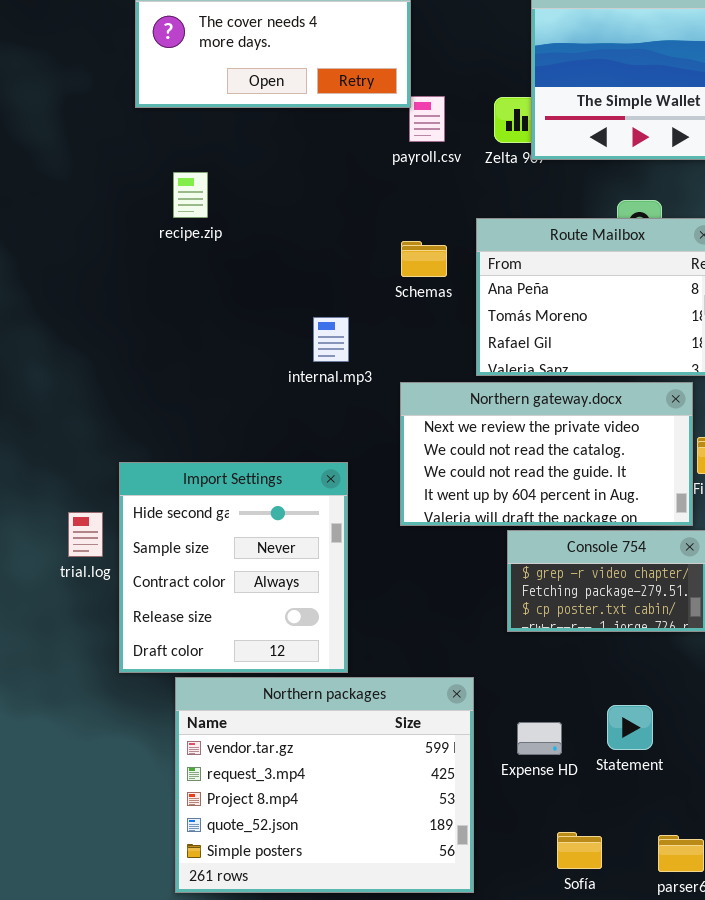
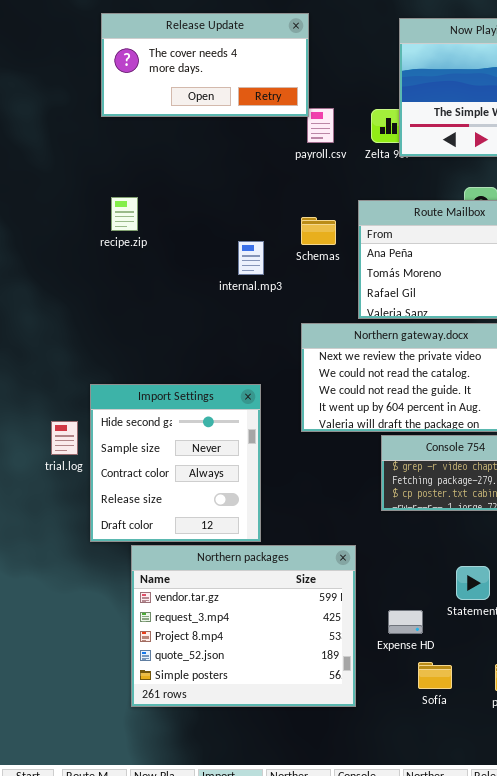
recipe.zip: [173,172,208,218] -> [111,197,138,231], moved
internal.mp3: [313,317,349,362] -> [238,241,264,275], moved
Expense HD: [517,722,562,755] -> [388,610,423,634], moved

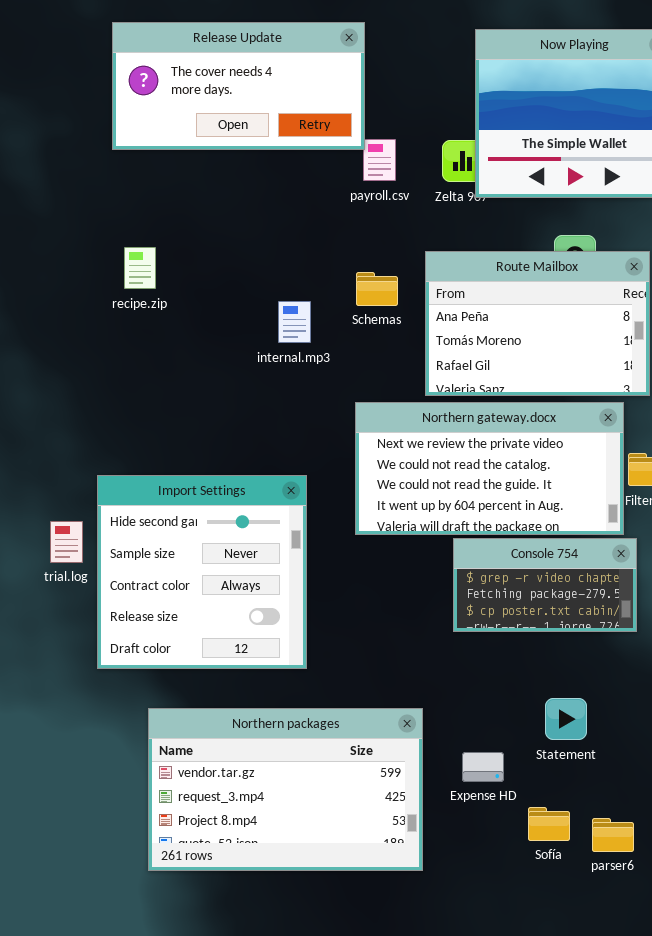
Northern packages: [131,545,356,707] -> [148,708,423,871], resized
Sofía: [418,662,452,689] -> [528,807,570,841], moved

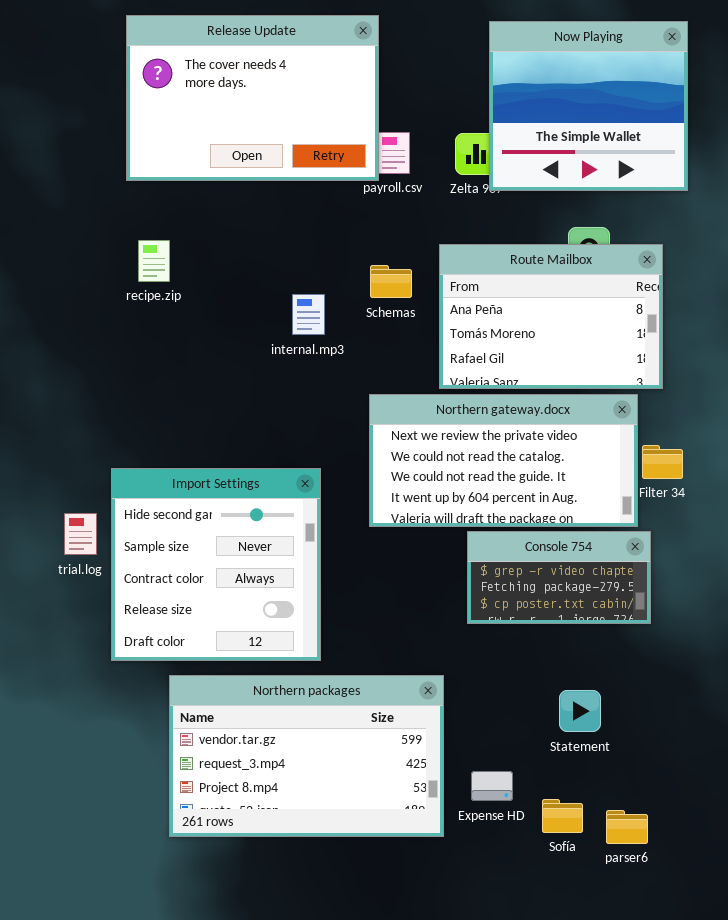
Release Update: [112,22,365,150] -> [126,15,379,181], resized
Northern packages: [148,708,423,871] -> [169,675,444,837], moved
Expense HD: [462,752,504,782] -> [471,771,513,801], moved

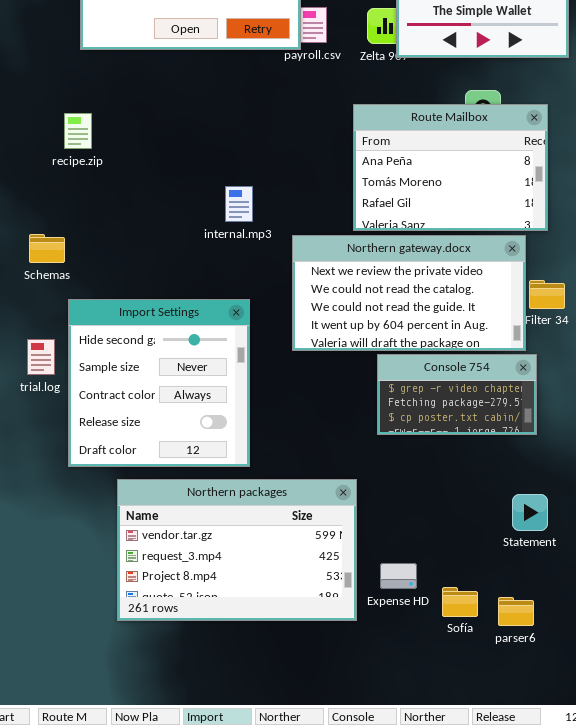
recipe.zip: [138,240,170,282] -> [64,113,92,149], moved
Schemas: [370,265,412,298] -> [29,234,65,263], moved
internal.mp3: [292,294,325,335] -> [225,186,253,222], moved
Statement: [559,690,601,732] -> [512,494,548,531], moved

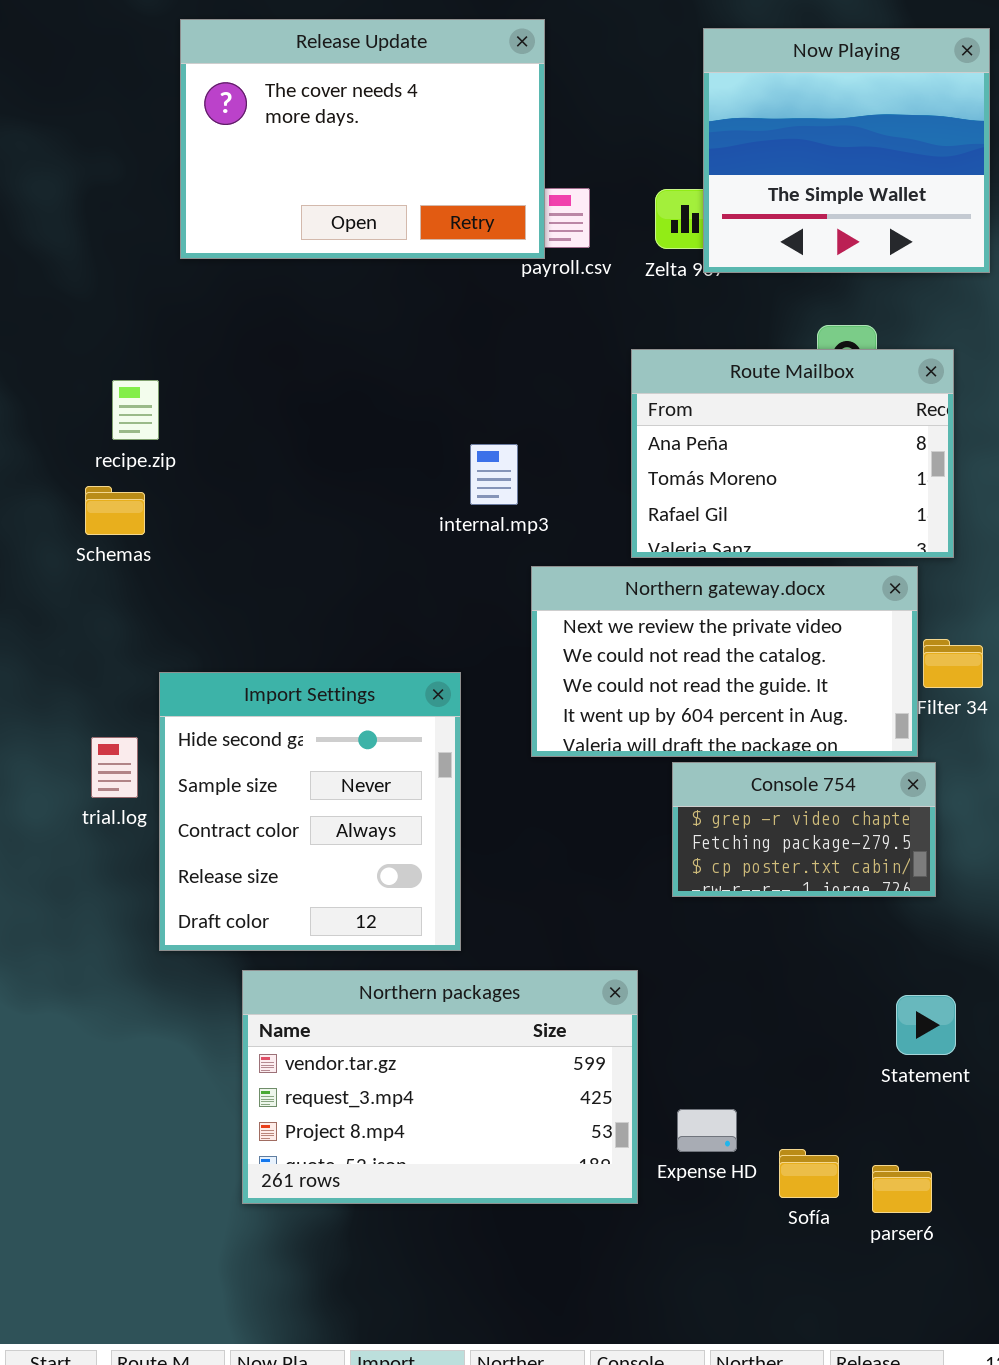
recipe.zip: [64,113,92,149] -> [112,380,159,440], moved
internal.mp3: [225,186,253,222] -> [470,444,518,505], moved
Schemas: [29,234,65,263] -> [85,486,145,535], moved

